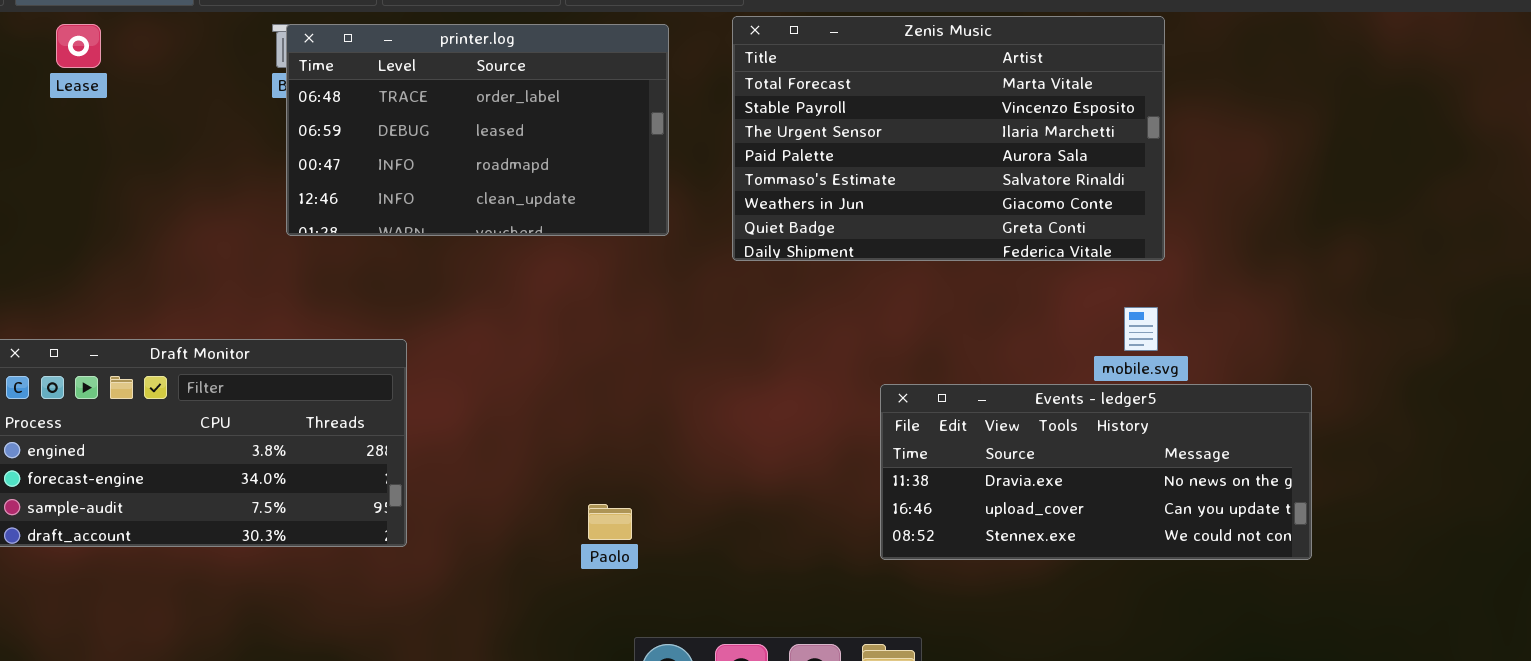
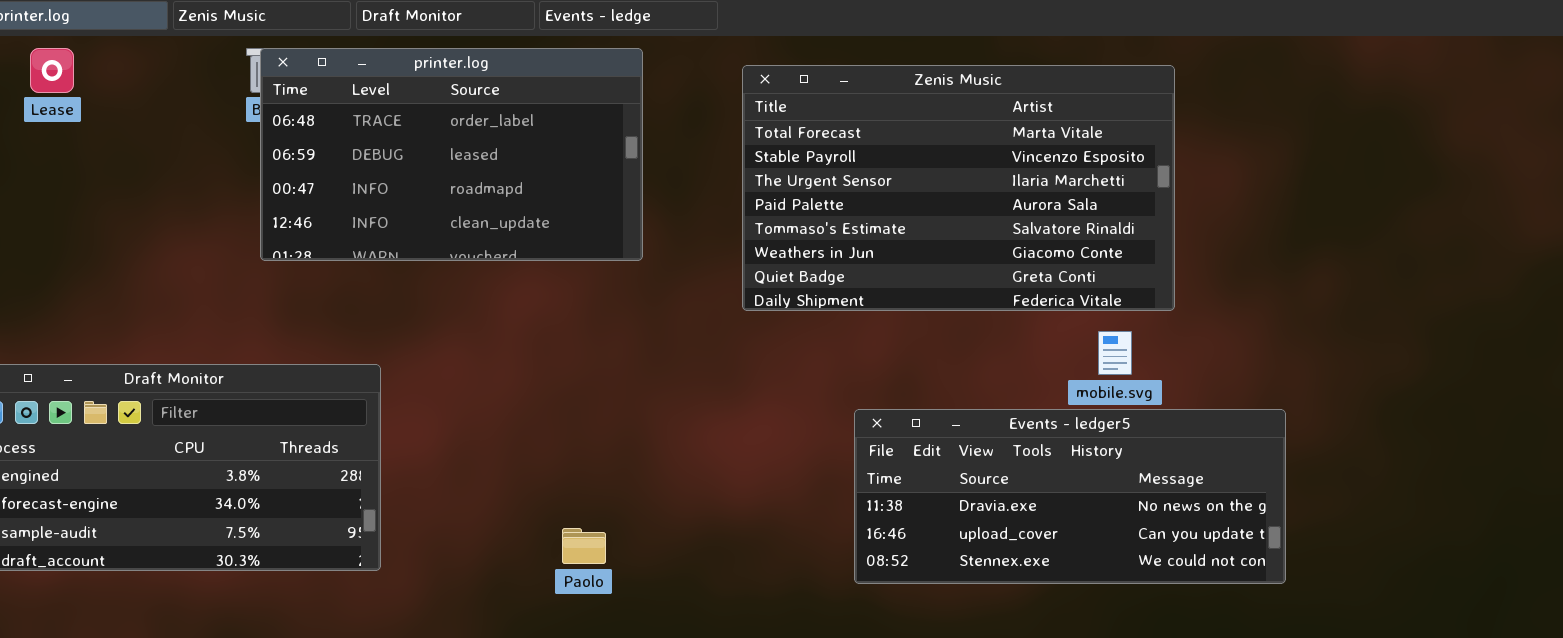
Zenis Music: [732,16,1165,261] -> [742,65,1175,311], moved

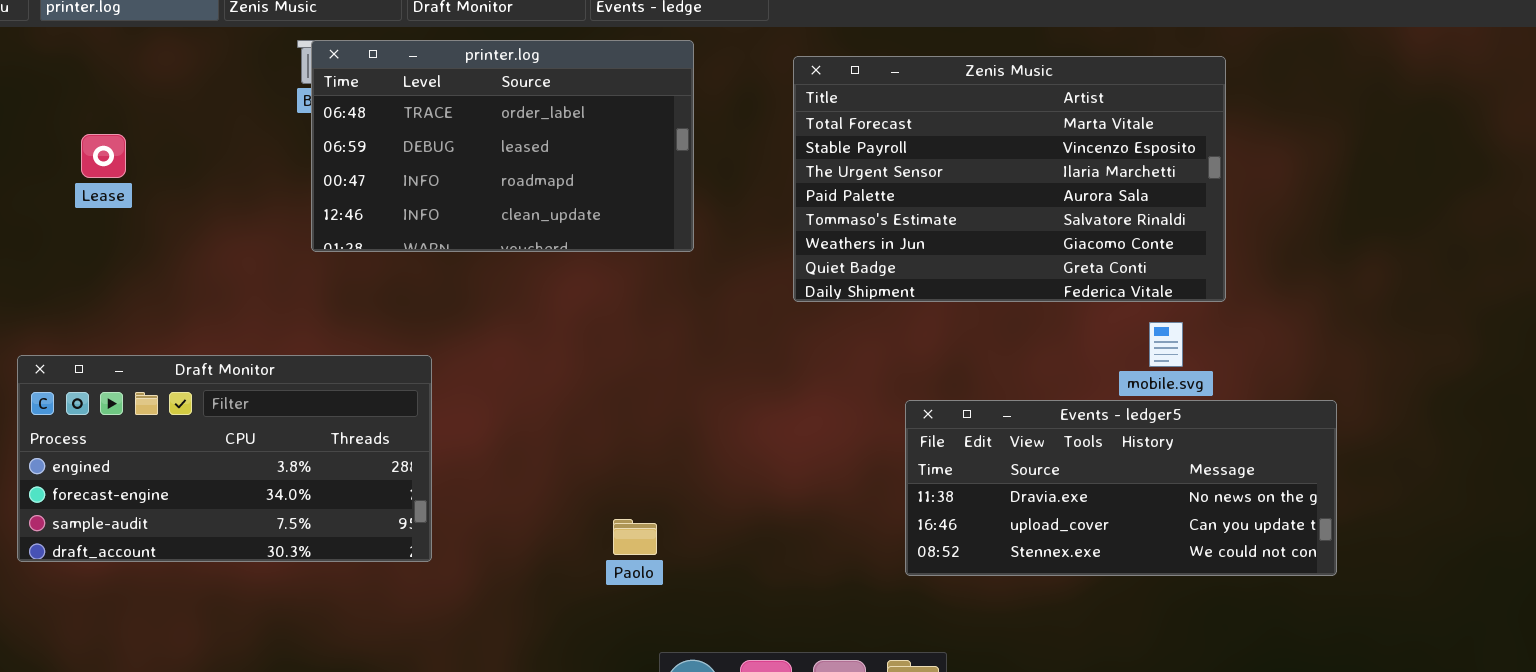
Lease: [30,48,74,93] -> [81,134,126,178], moved

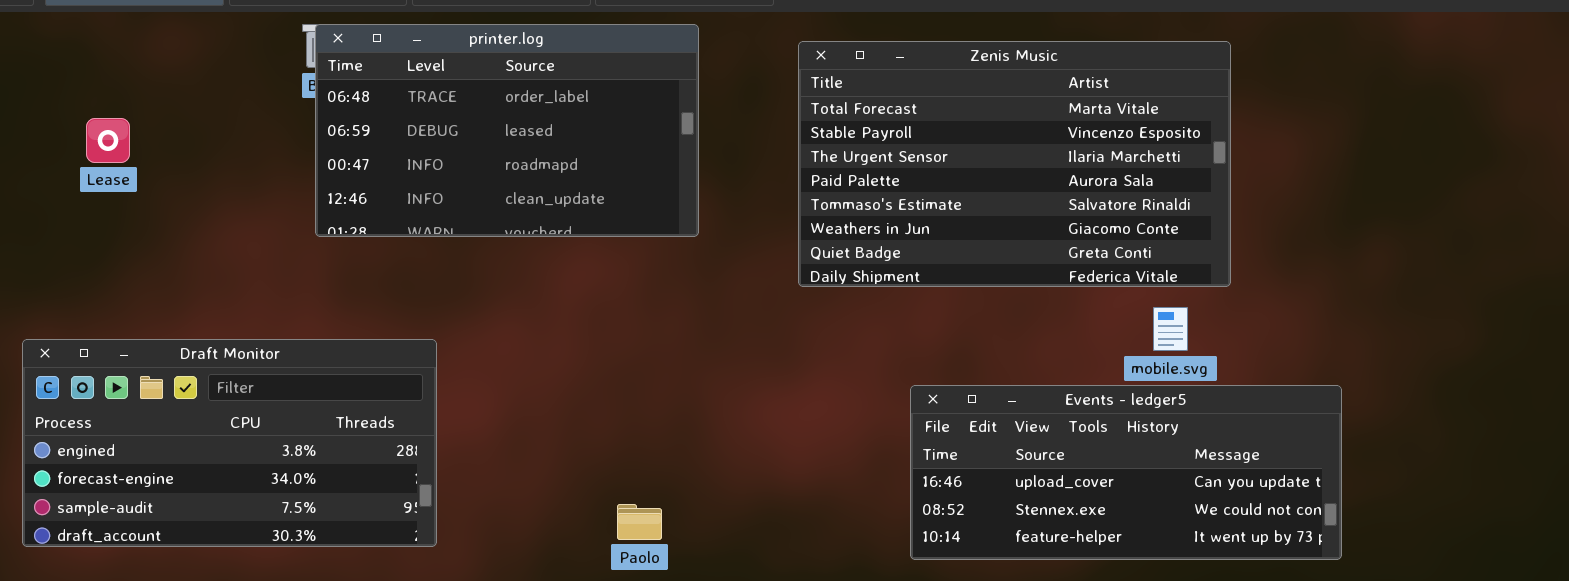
Events - ledger5: [905,400,1337,576] -> [910,385,1342,560], scrolled down 1 row

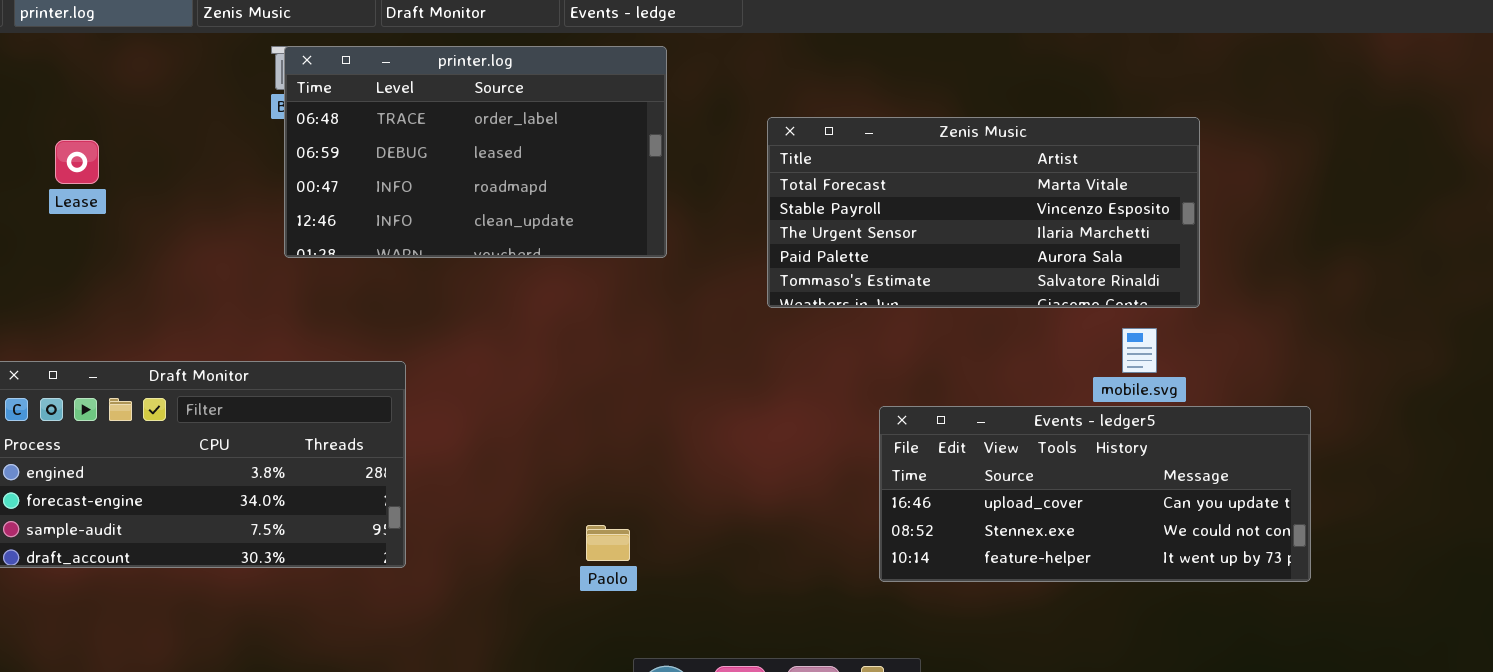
Zenis Music: [798,41,1231,287] -> [767,117,1200,308], resized

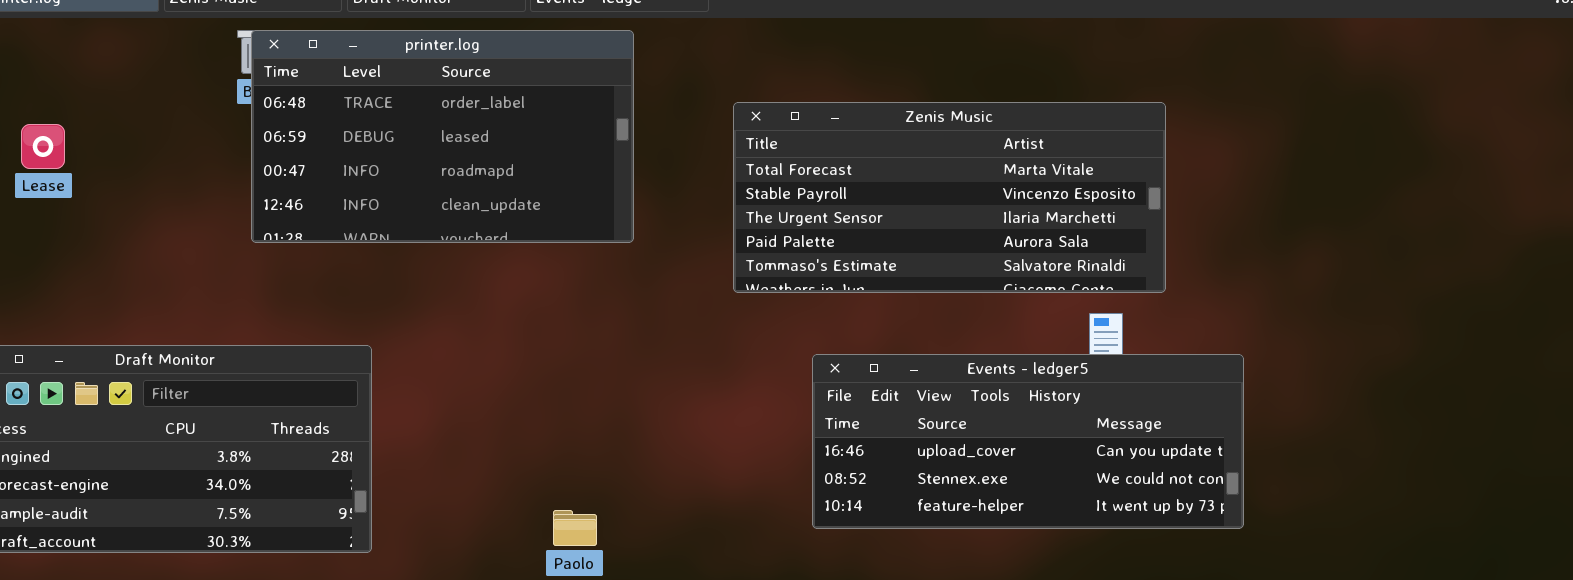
Events - ledger5: [879,406,1311,582] -> [812,354,1244,529], moved

